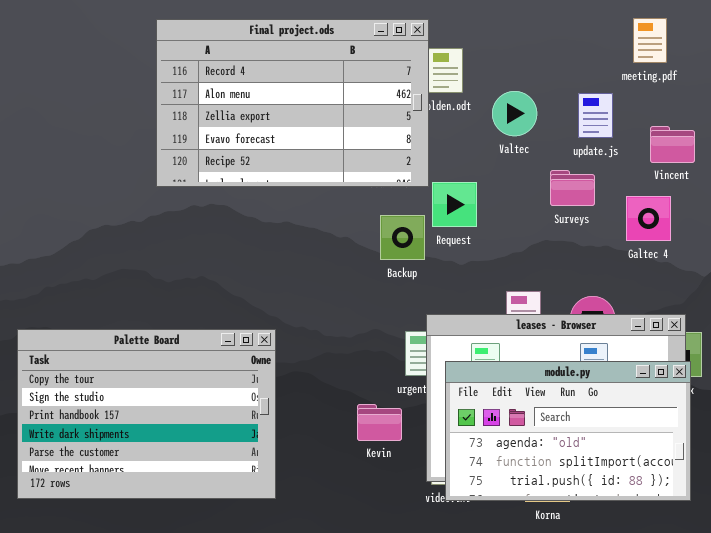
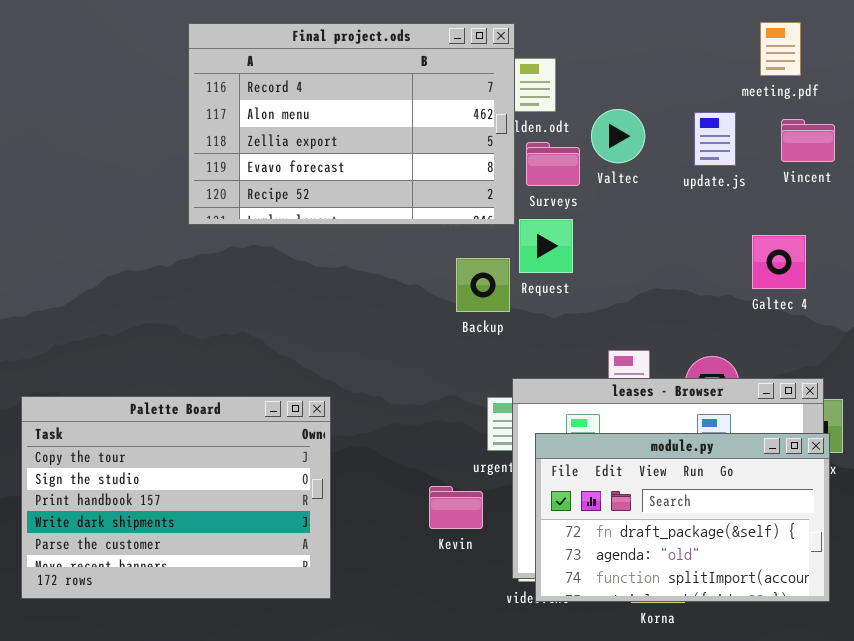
Vincent: [650,126,695,163] -> [781,119,835,162], moved
Surveys: [550,170,595,206] -> [526,142,580,186], moved
module.py: [445,361,691,501] -> [535,433,830,602], scrolled up 1 row

